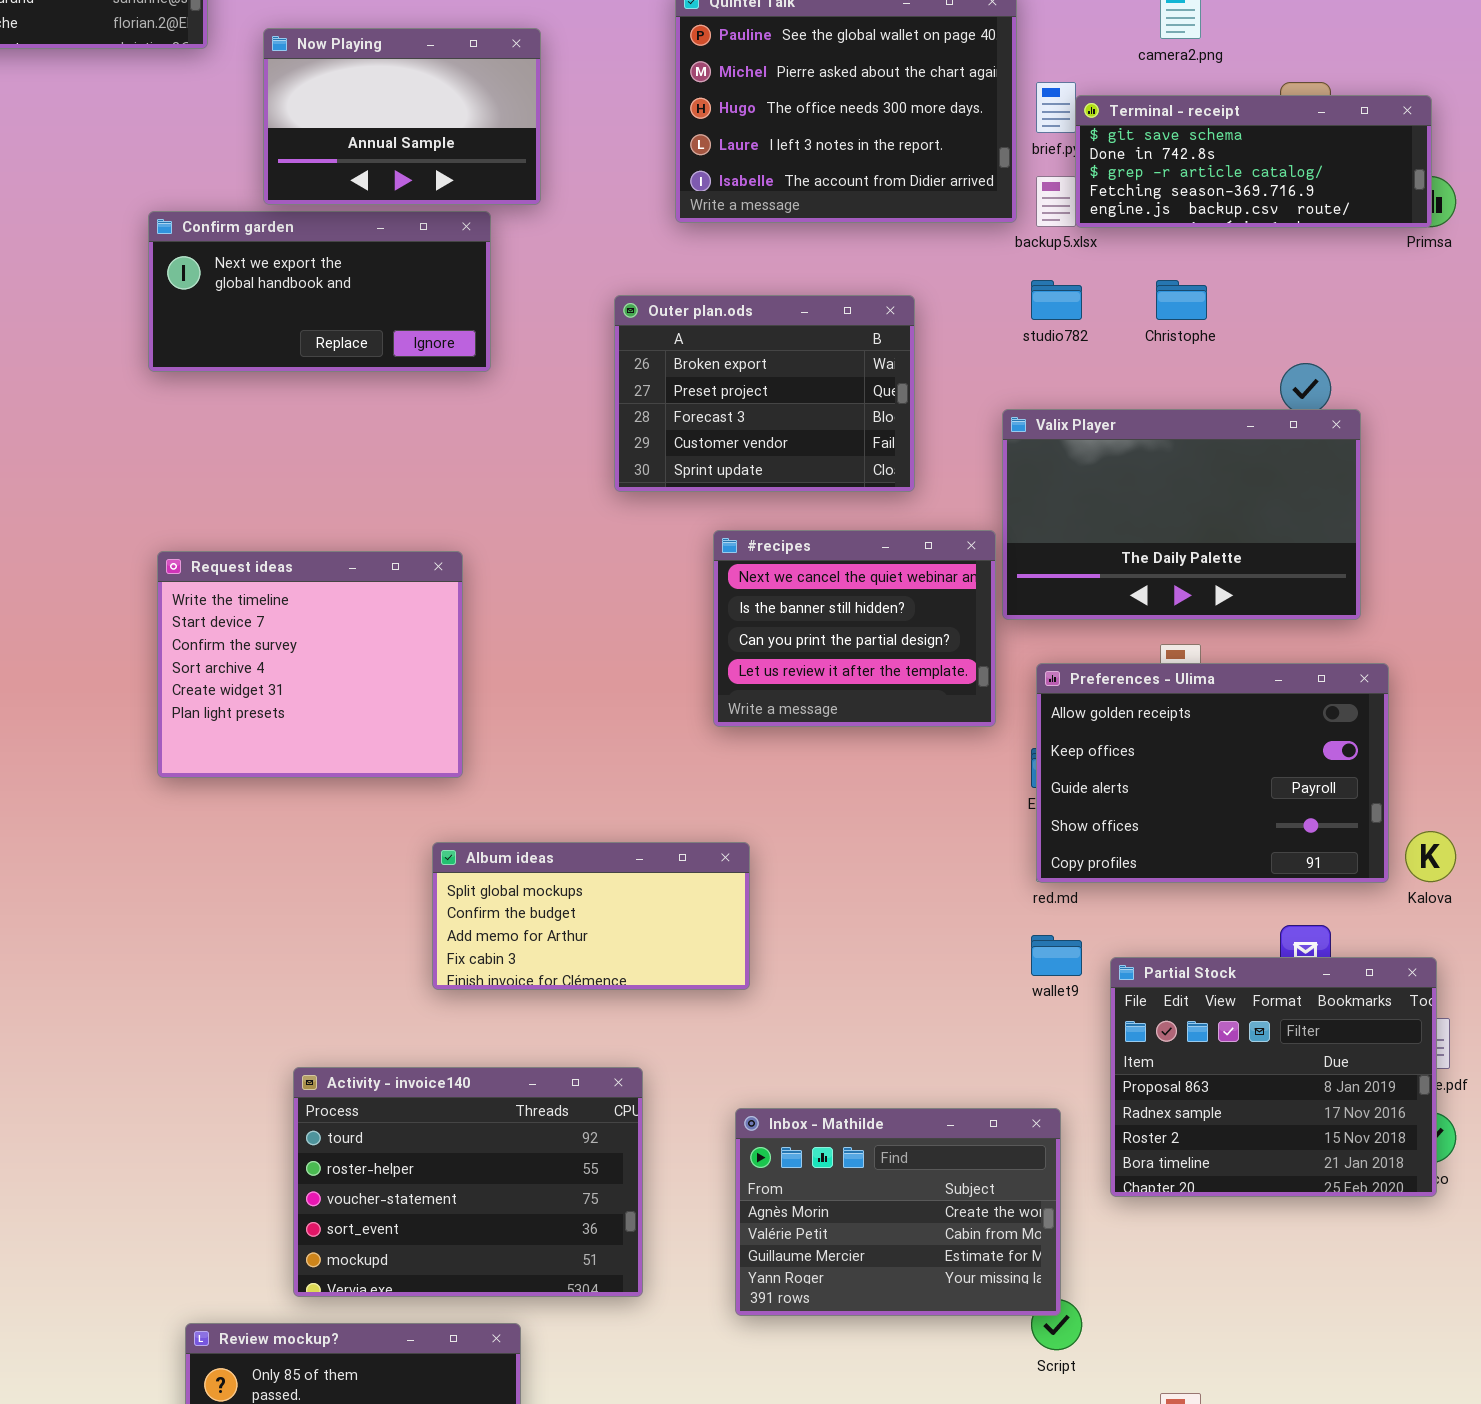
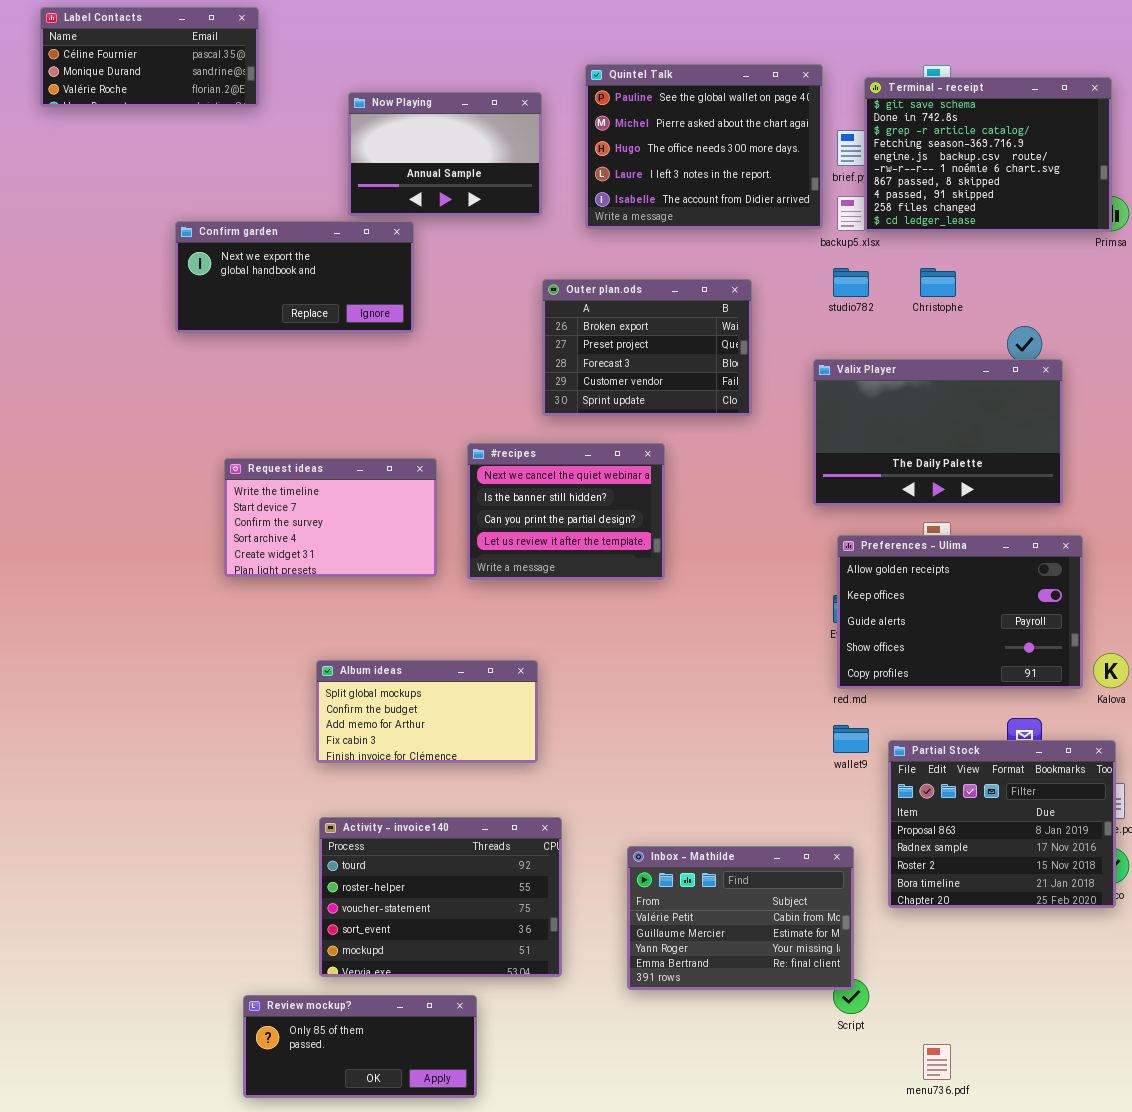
Now Playing: [263,28,541,205] -> [348,92,542,216], moved
Terminal - receipt: [1075,95,1432,228] -> [864,77,1112,232], resized
Confirm garden: [148,211,491,372] -> [175,221,414,333], moved
#recipes: [713,530,996,727] -> [467,443,665,580], moved
Request ideas: [157,551,463,778] -> [224,458,437,577], resized
Album ideas: [432,842,750,990] -> [316,660,538,763], moved
Inbox - Mathilde: [735,1108,1061,1316] -> [627,846,854,990], scrolled down 1 row

